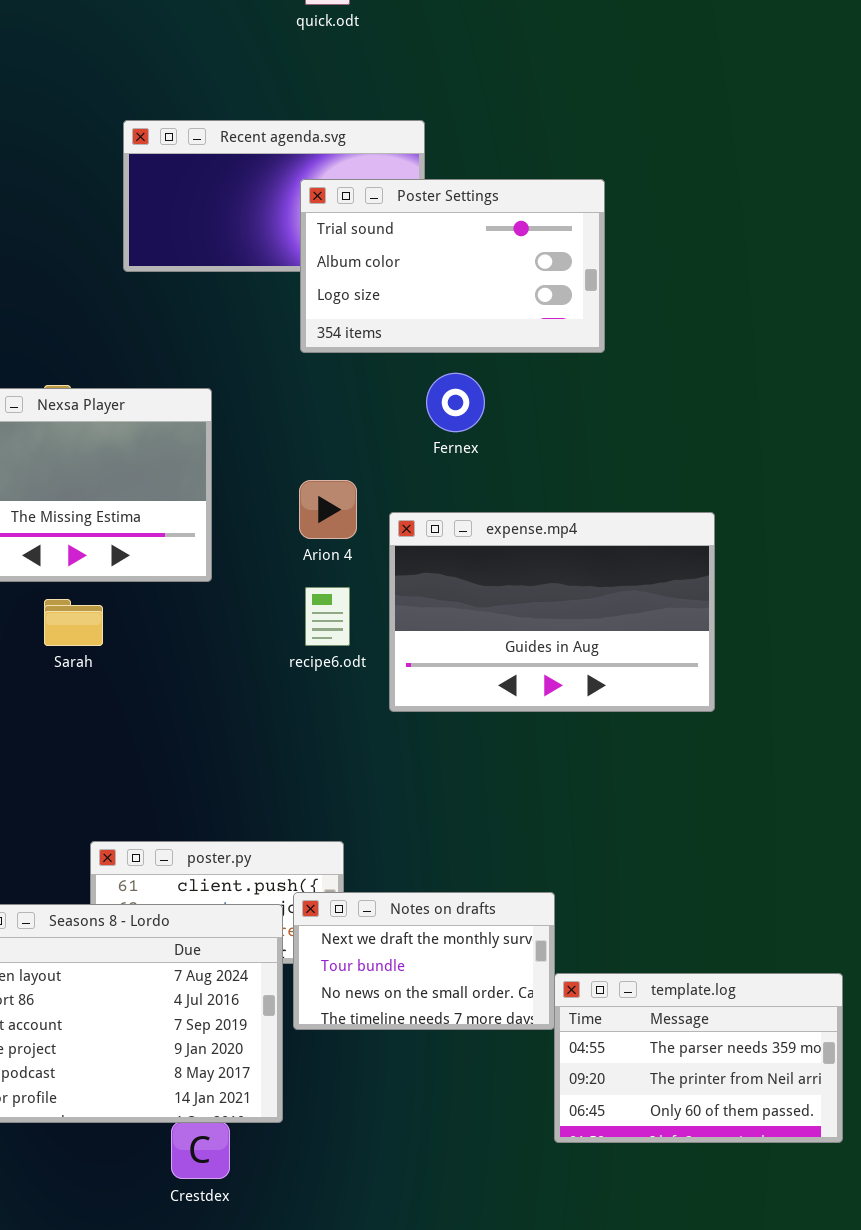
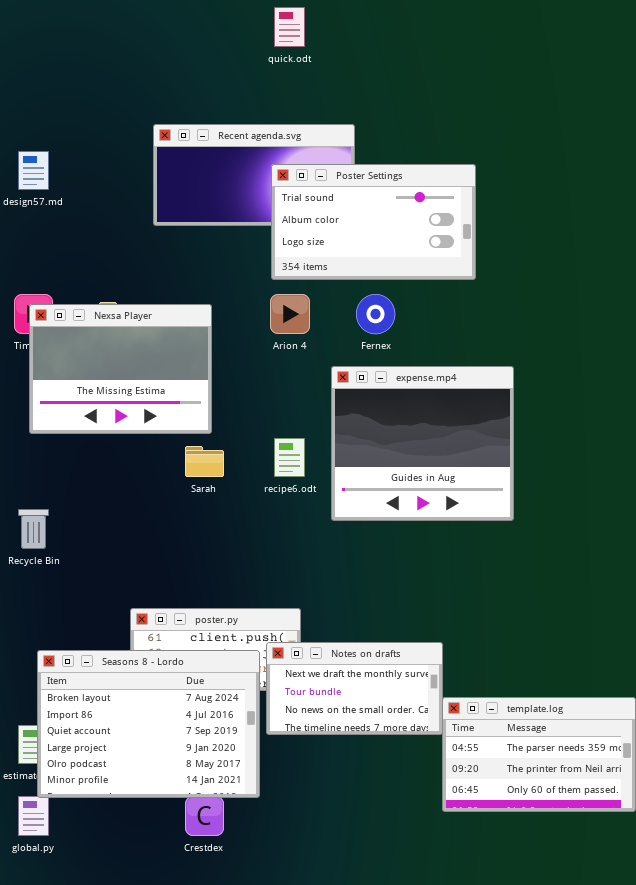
Arion 4: [299,480,357,539] -> [270,294,310,334], moved
expense.mp4: [389,512,715,712] -> [331,366,514,521], resized
Sarah: [44,599,103,646] -> [185,446,224,477], moved

